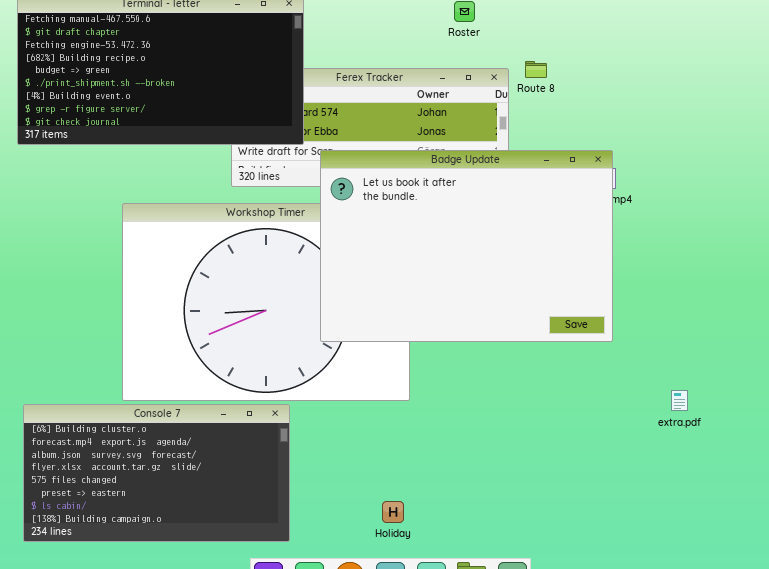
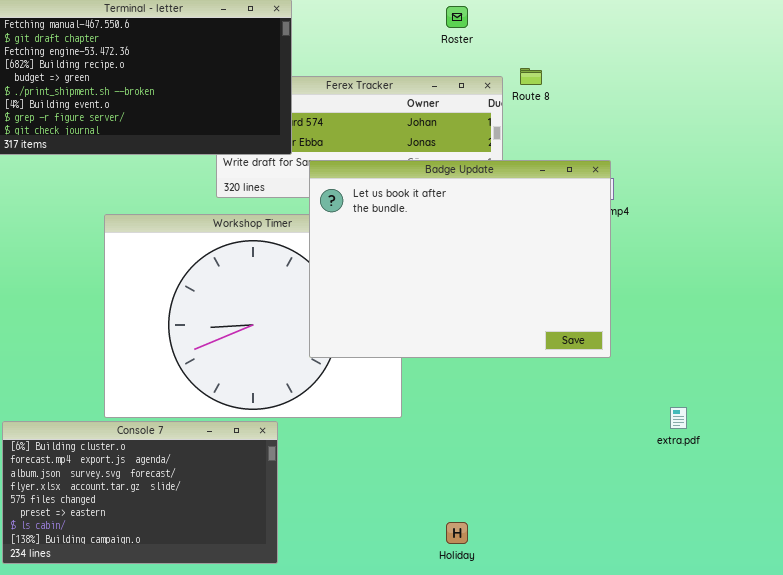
Holiday: [382,501,404,523] -> [446,522,468,544], moved

